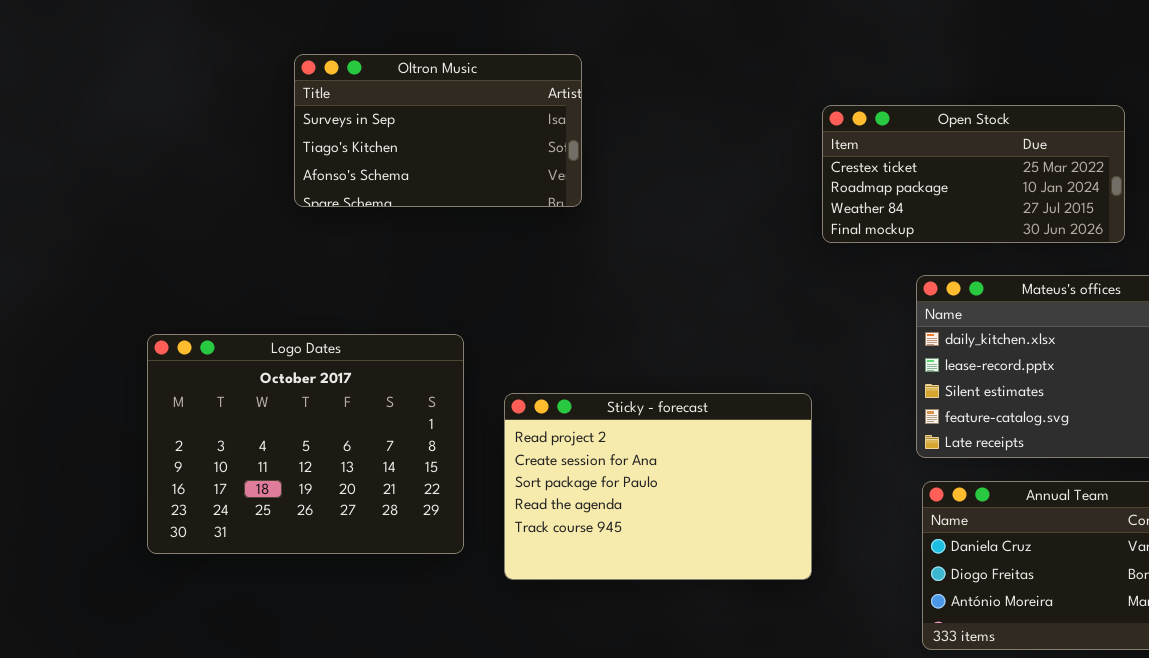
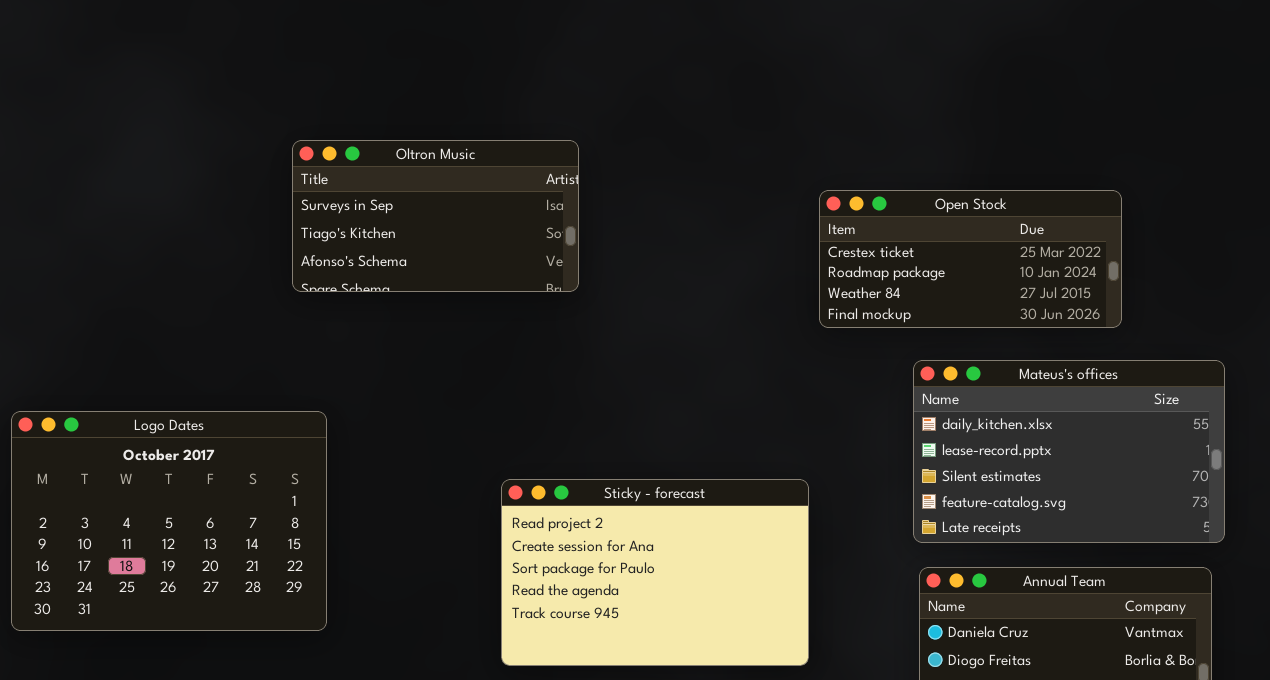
Logo Dates: [147,334,464,554] -> [11,411,327,631], moved

